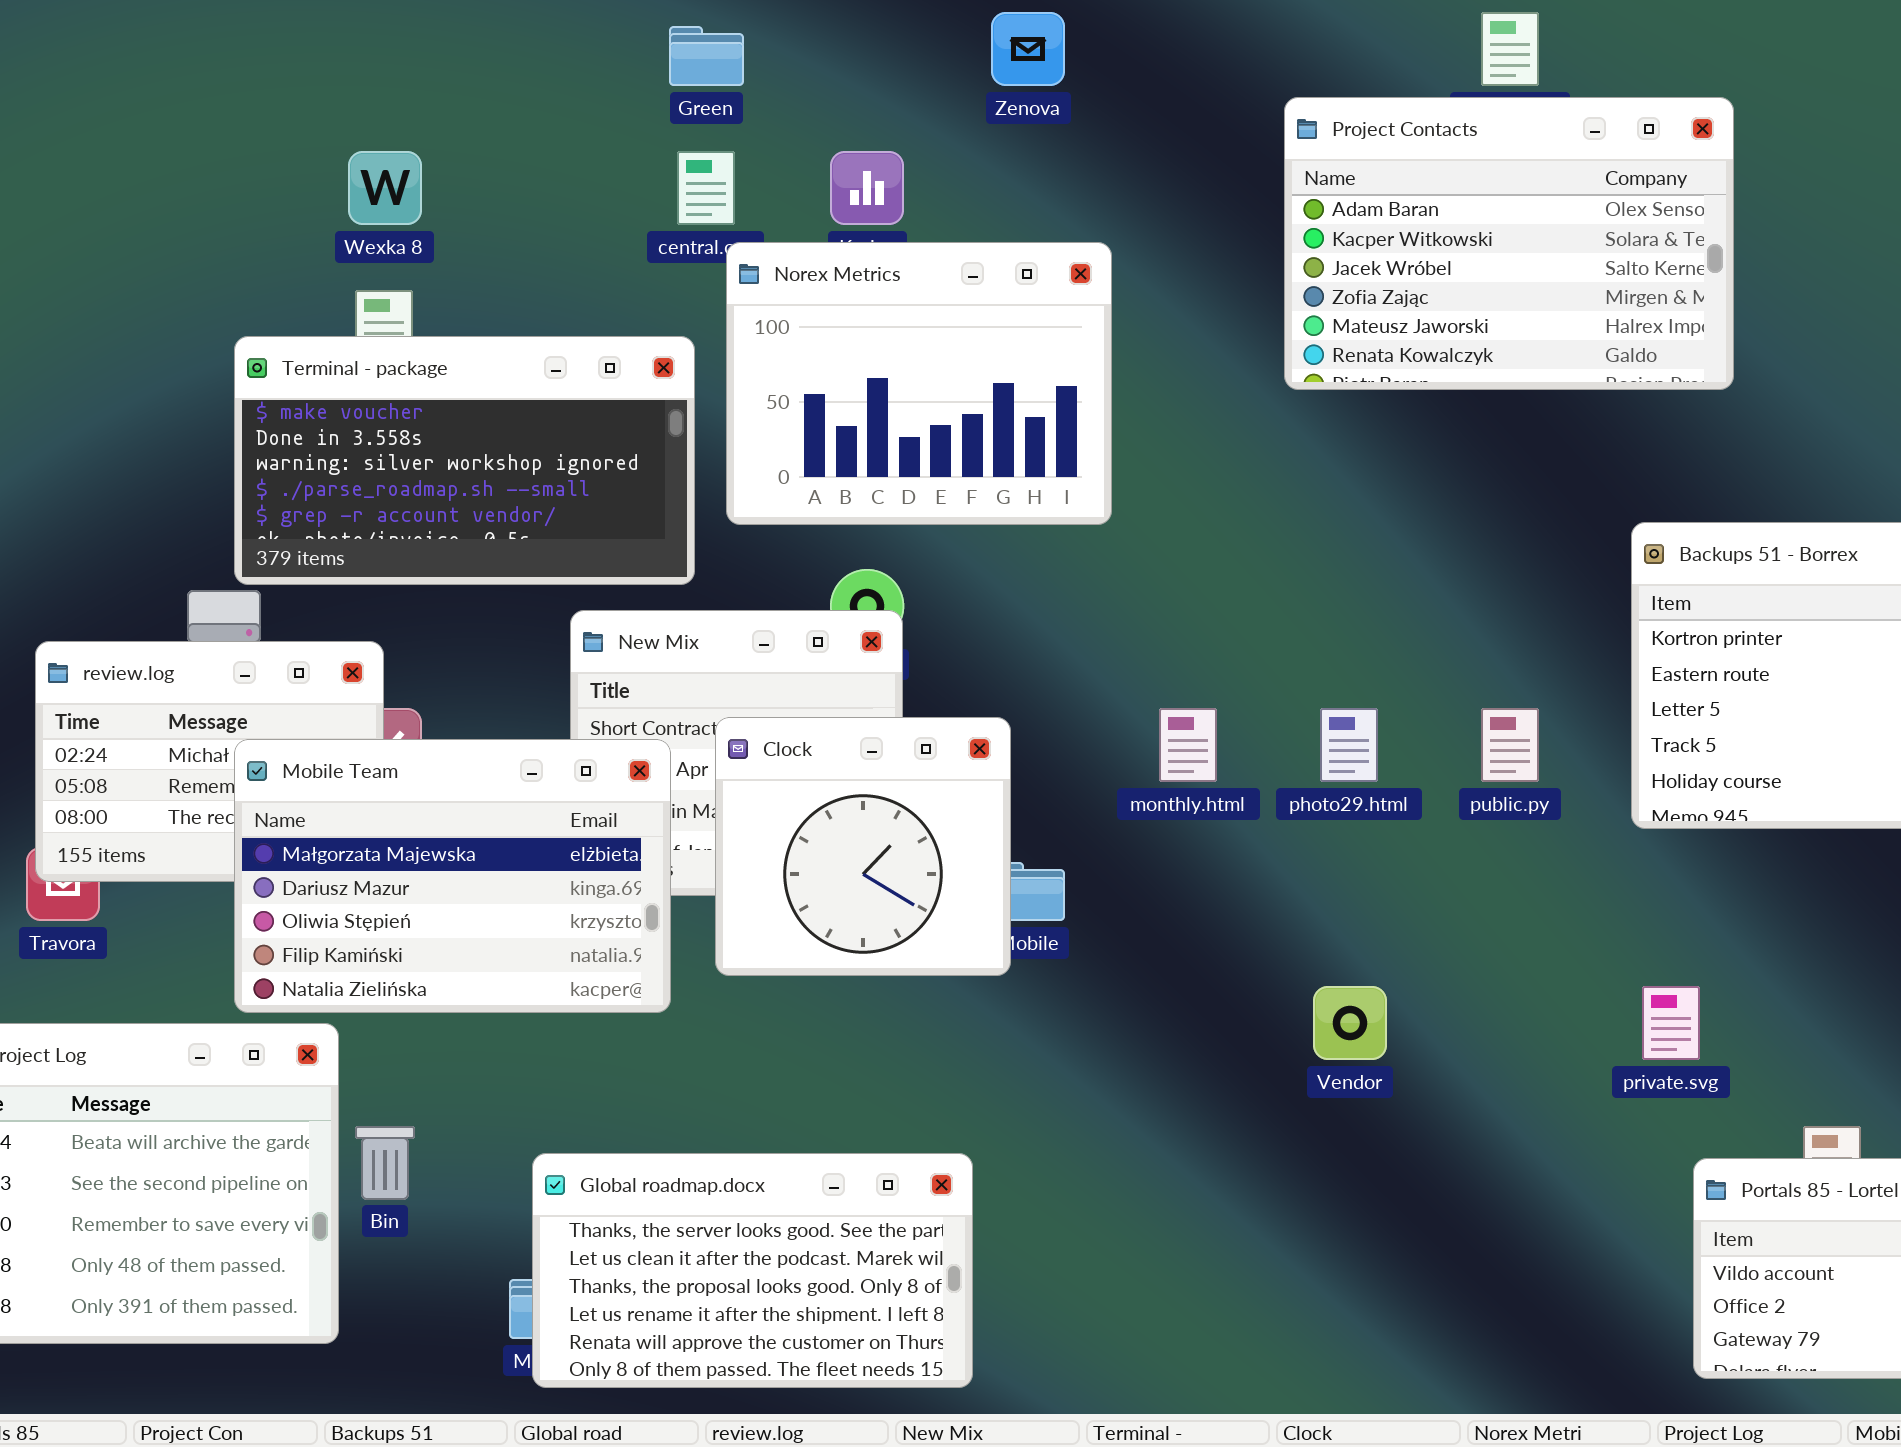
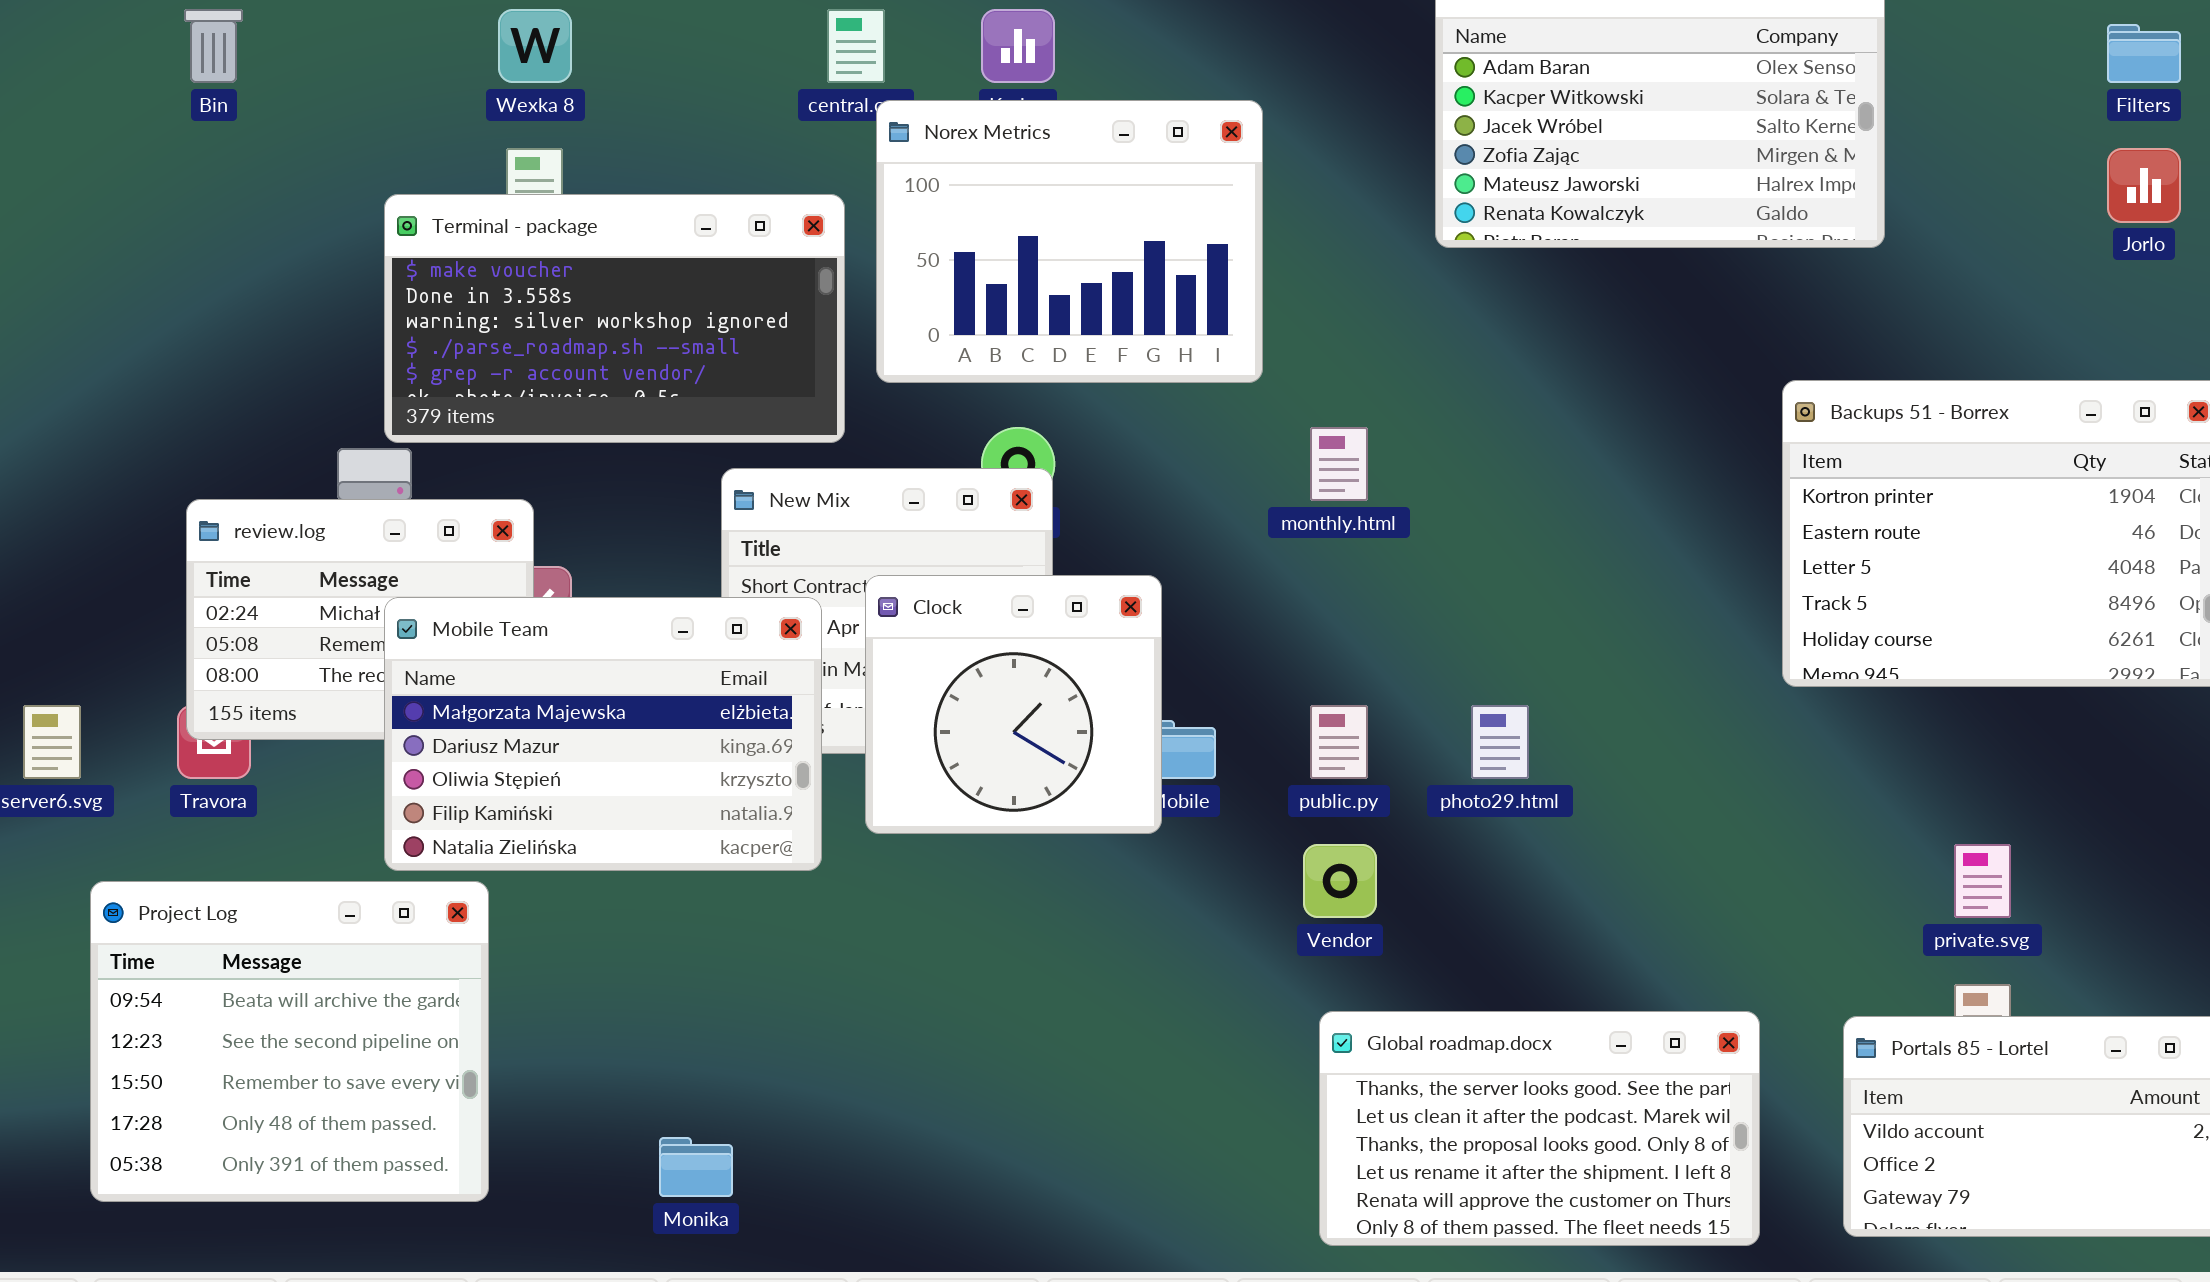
monthly.html: [1159,708,1217,782] -> [1310,427,1368,501], moved
photo29.html: [1320,708,1378,782] -> [1471,705,1529,779], moved
public.py: [1481,708,1539,782] -> [1310,705,1368,779], moved
Vendor: [1313,986,1387,1060] -> [1303,844,1377,918], moved
private.svg: [1642,986,1700,1060] -> [1954,844,2011,918], moved
Bin: [355,1126,415,1200] -> [184,9,243,83], moved
Global roadmap.docx: [532,1153,973,1388] -> [1319,1011,1760,1246], moved

